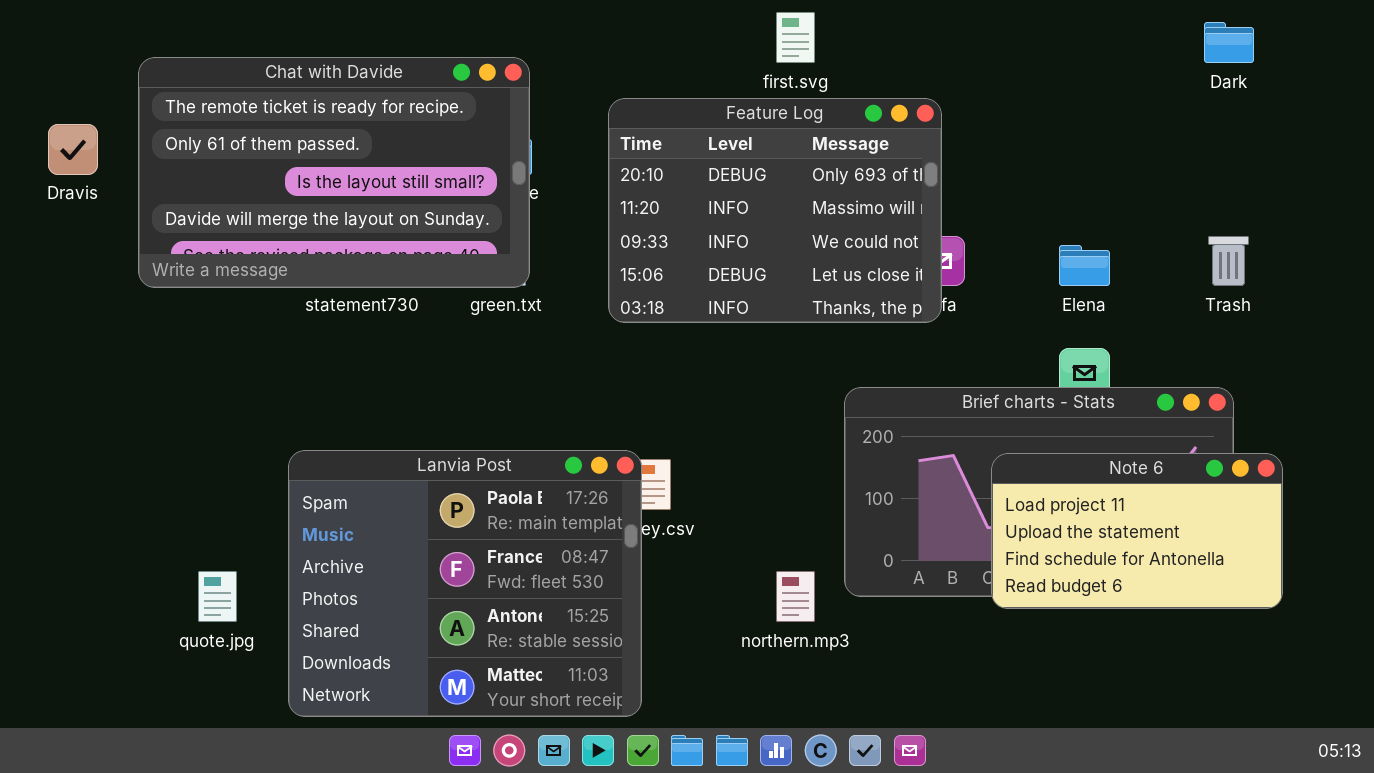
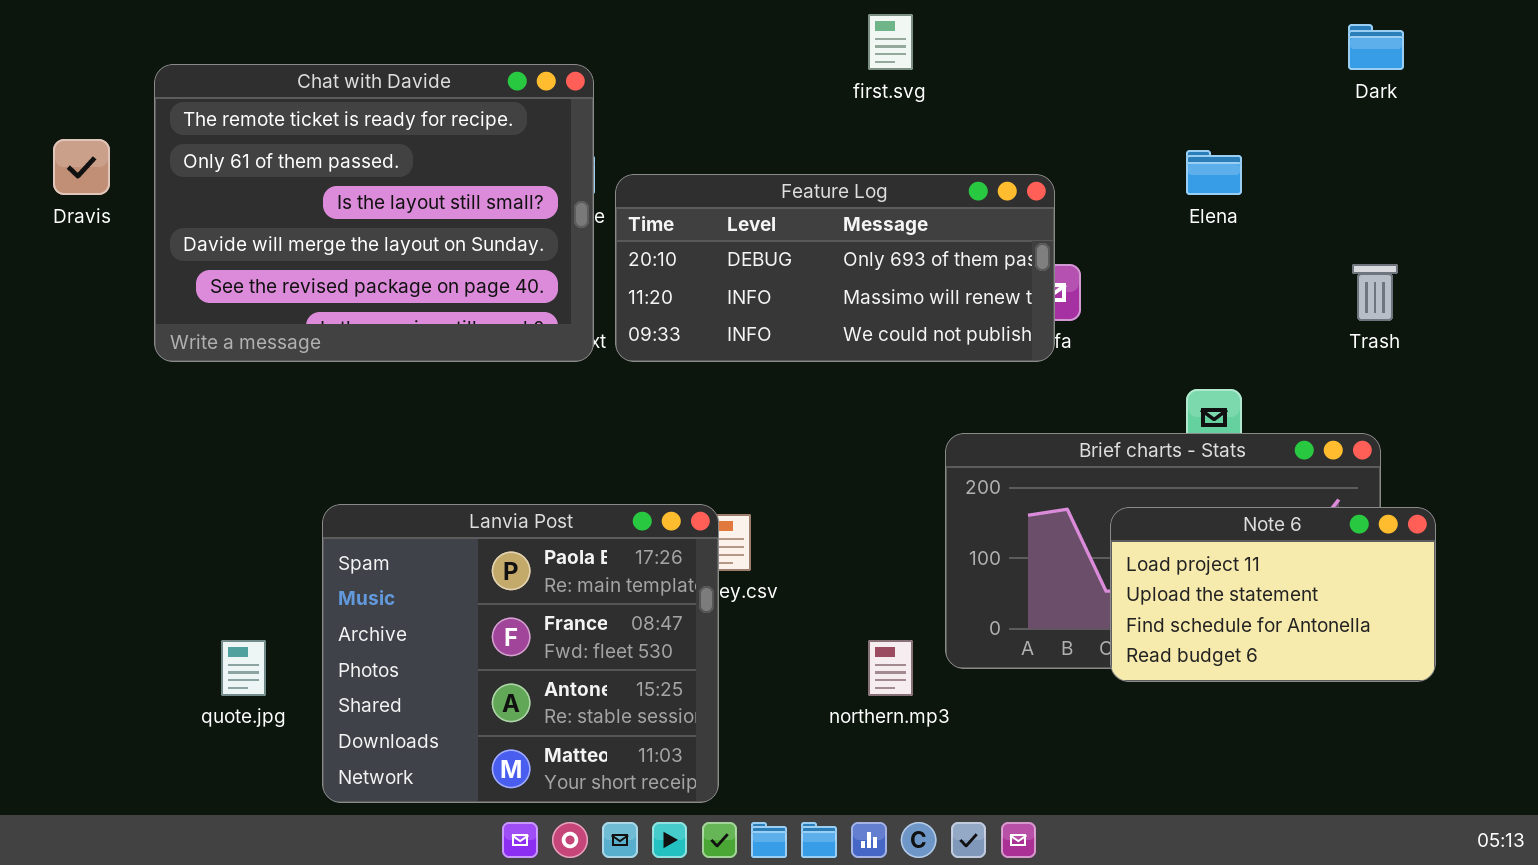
Chat with Davide: [138,57,530,288] -> [154,64,594,362], resized
Feature Log: [608,98,942,323] -> [615,174,1055,362], resized
Elena: [1059,245,1110,286] -> [1186,150,1242,195], moved

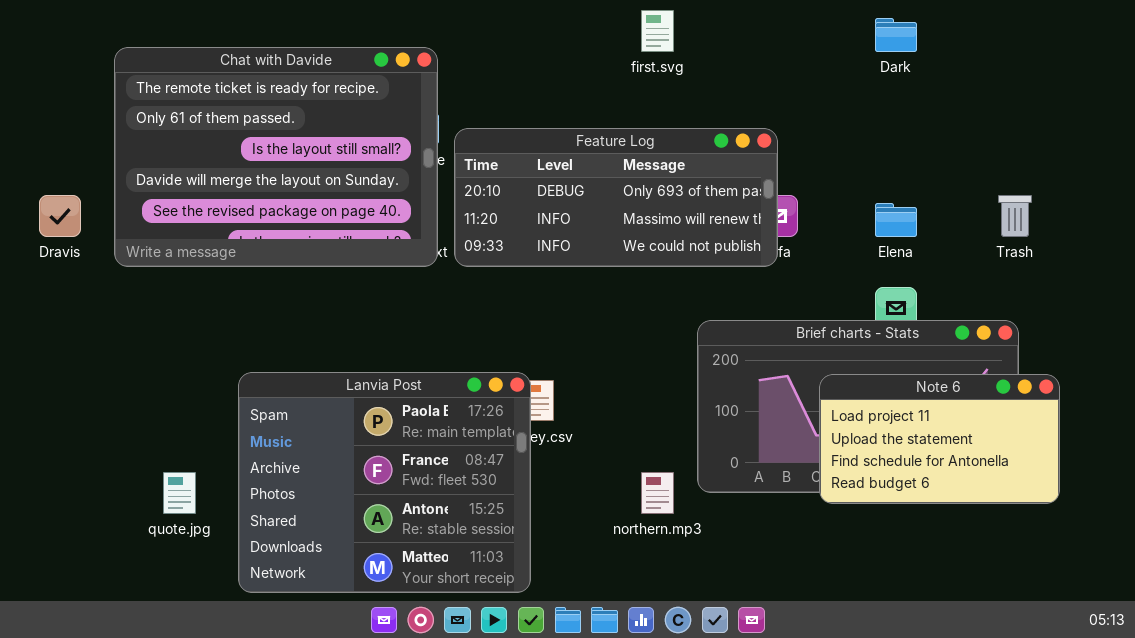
Dark: [1348,24,1404,70] -> [875,18,917,52], moved
Dravis: [53,139,110,195] -> [39,195,81,237], moved
Elena: [1186,150,1242,195] -> [875,203,917,237], moved

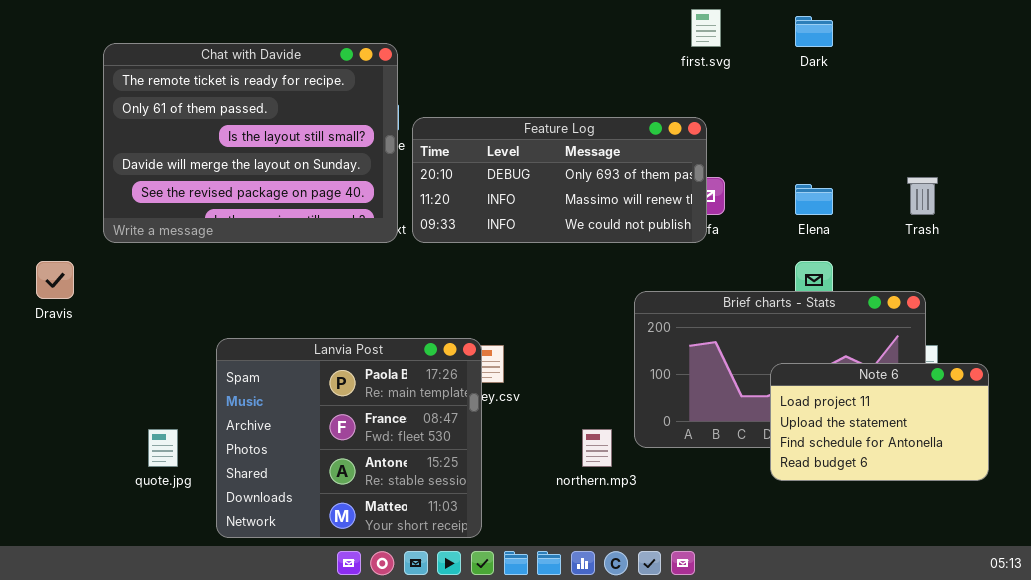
first.svg: [641,10,674,52] -> [691,9,721,47], moved
Dravis: [39,195,81,237] -> [36,261,74,299], moved
Note 6: [819,374,1060,504] -> [770,363,989,481], moved

